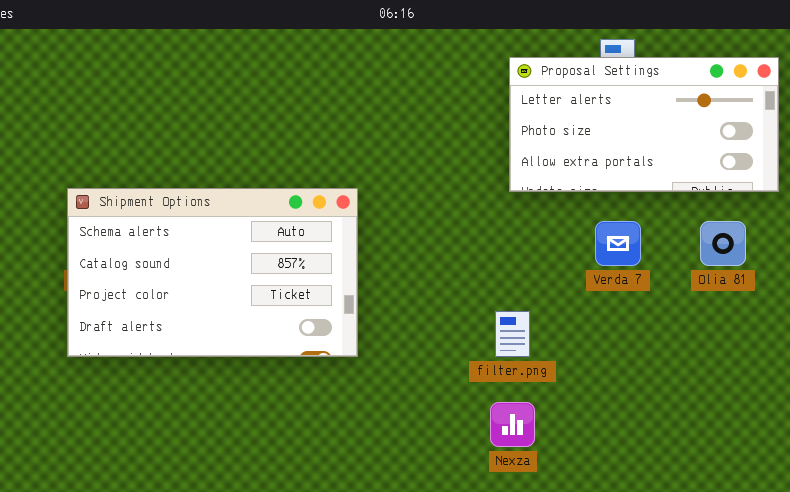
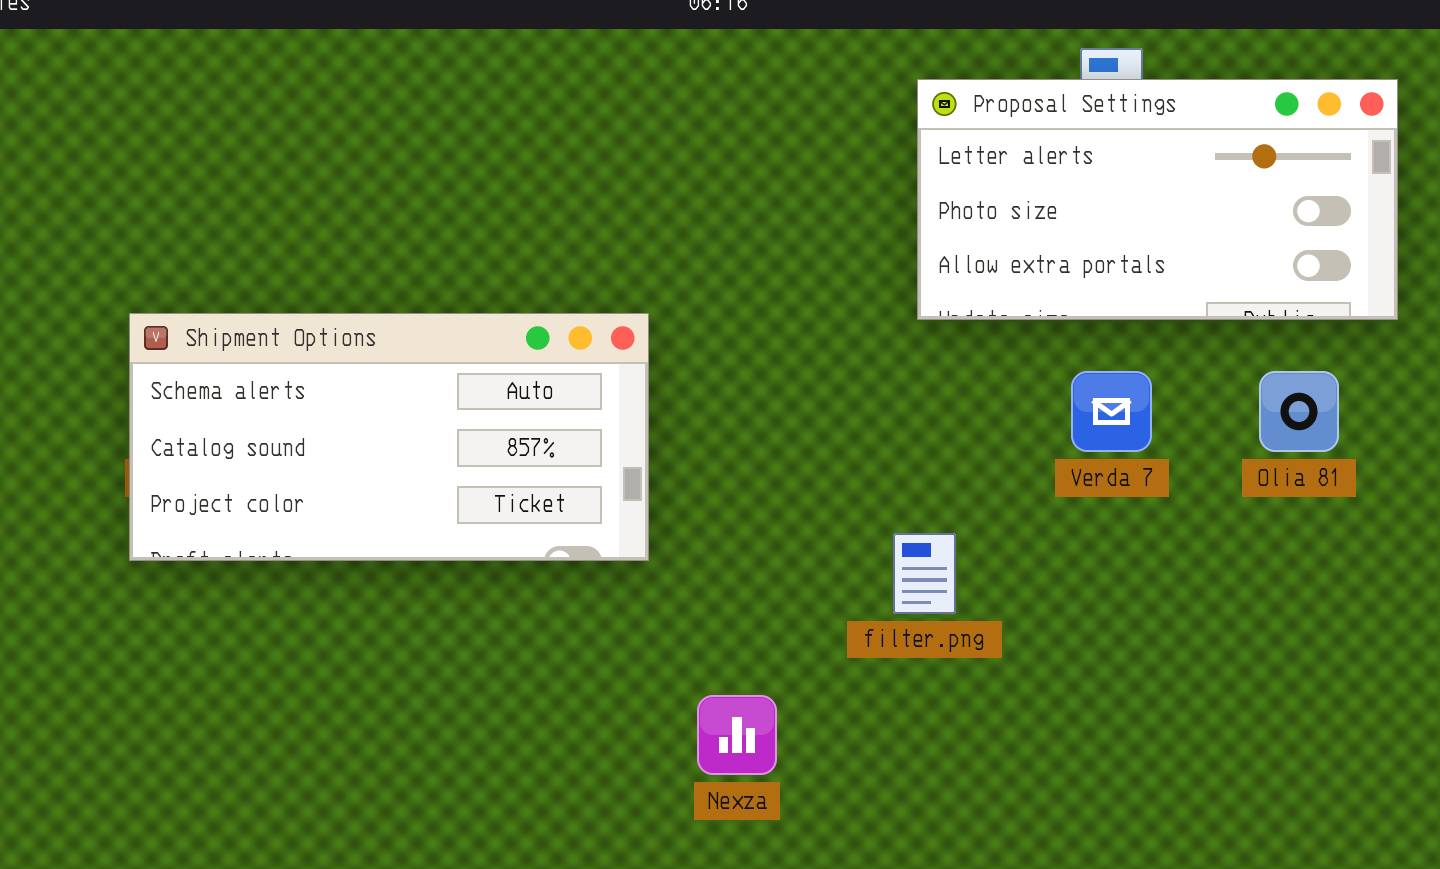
Shipment Options: [67,188,358,357] -> [129,313,649,561], resized
Nexza: [490,402,535,447] -> [697,695,777,775], moved

